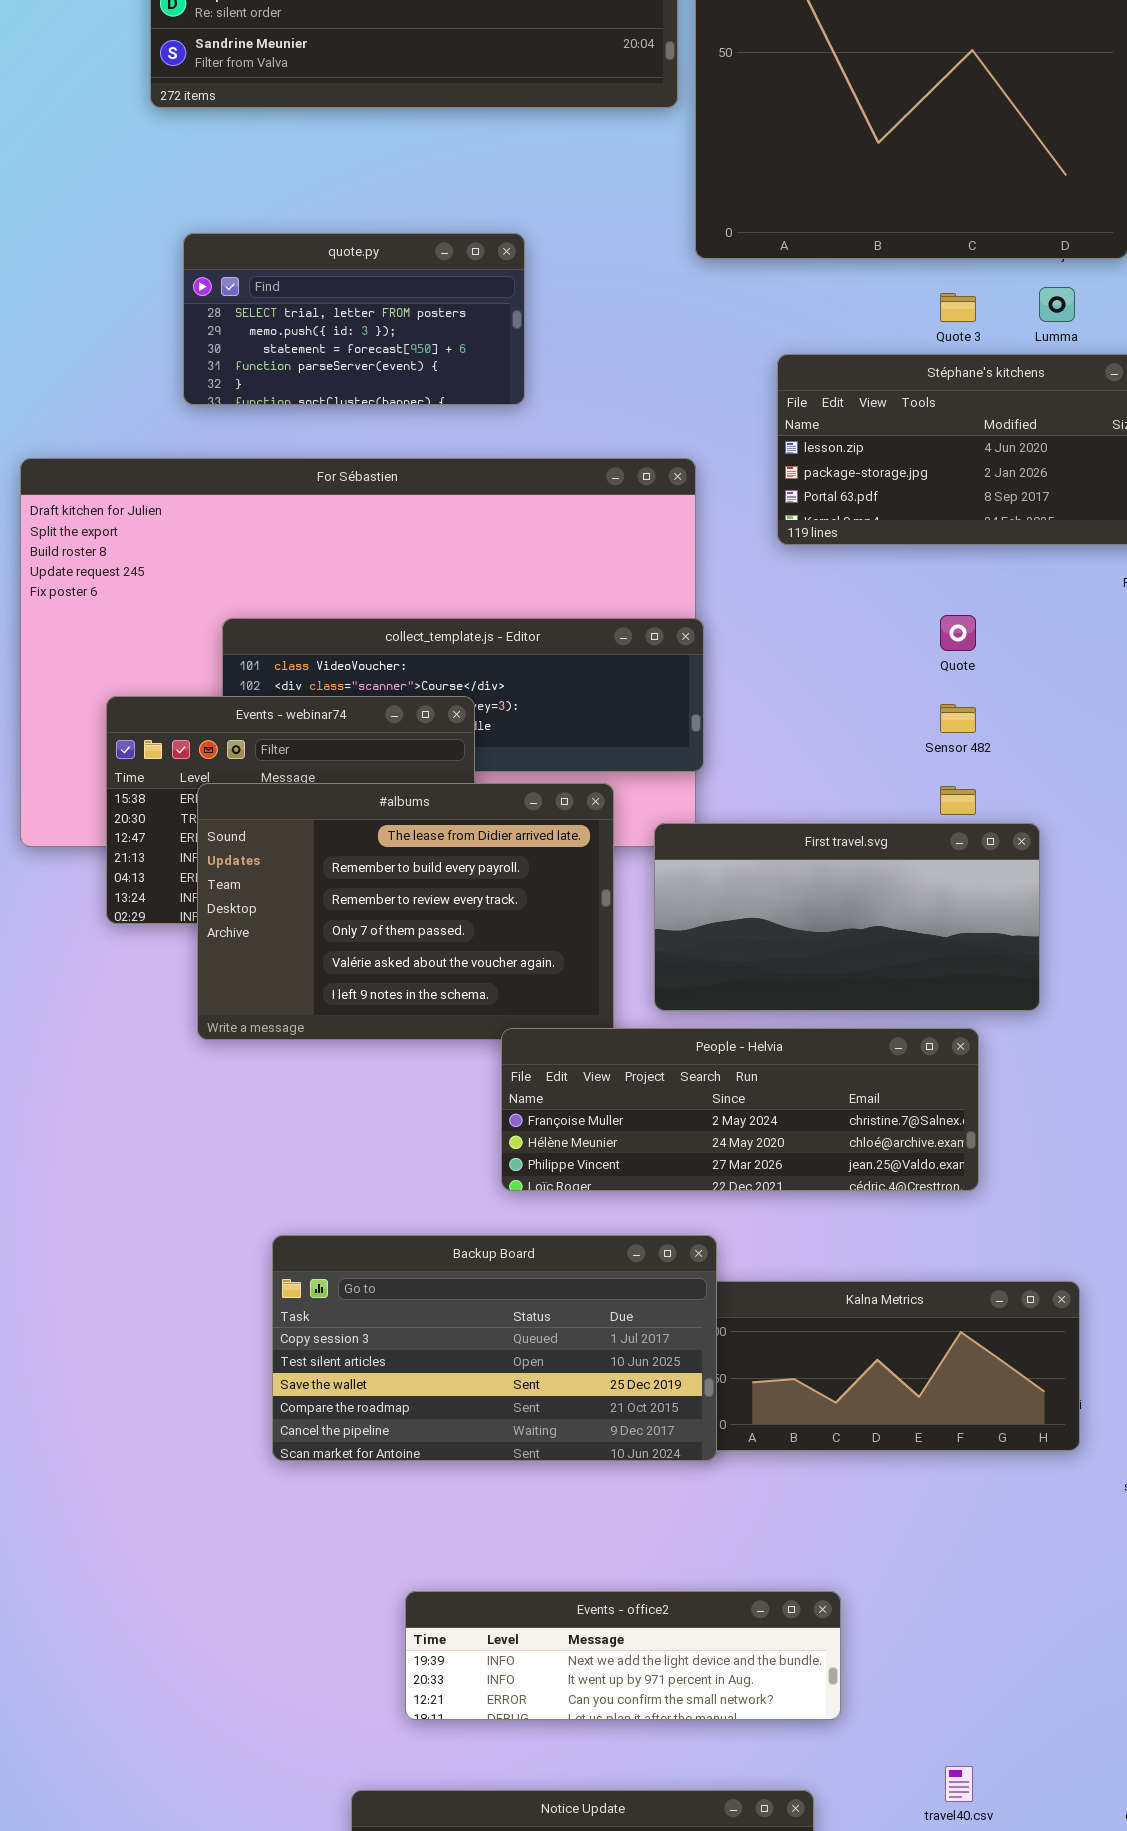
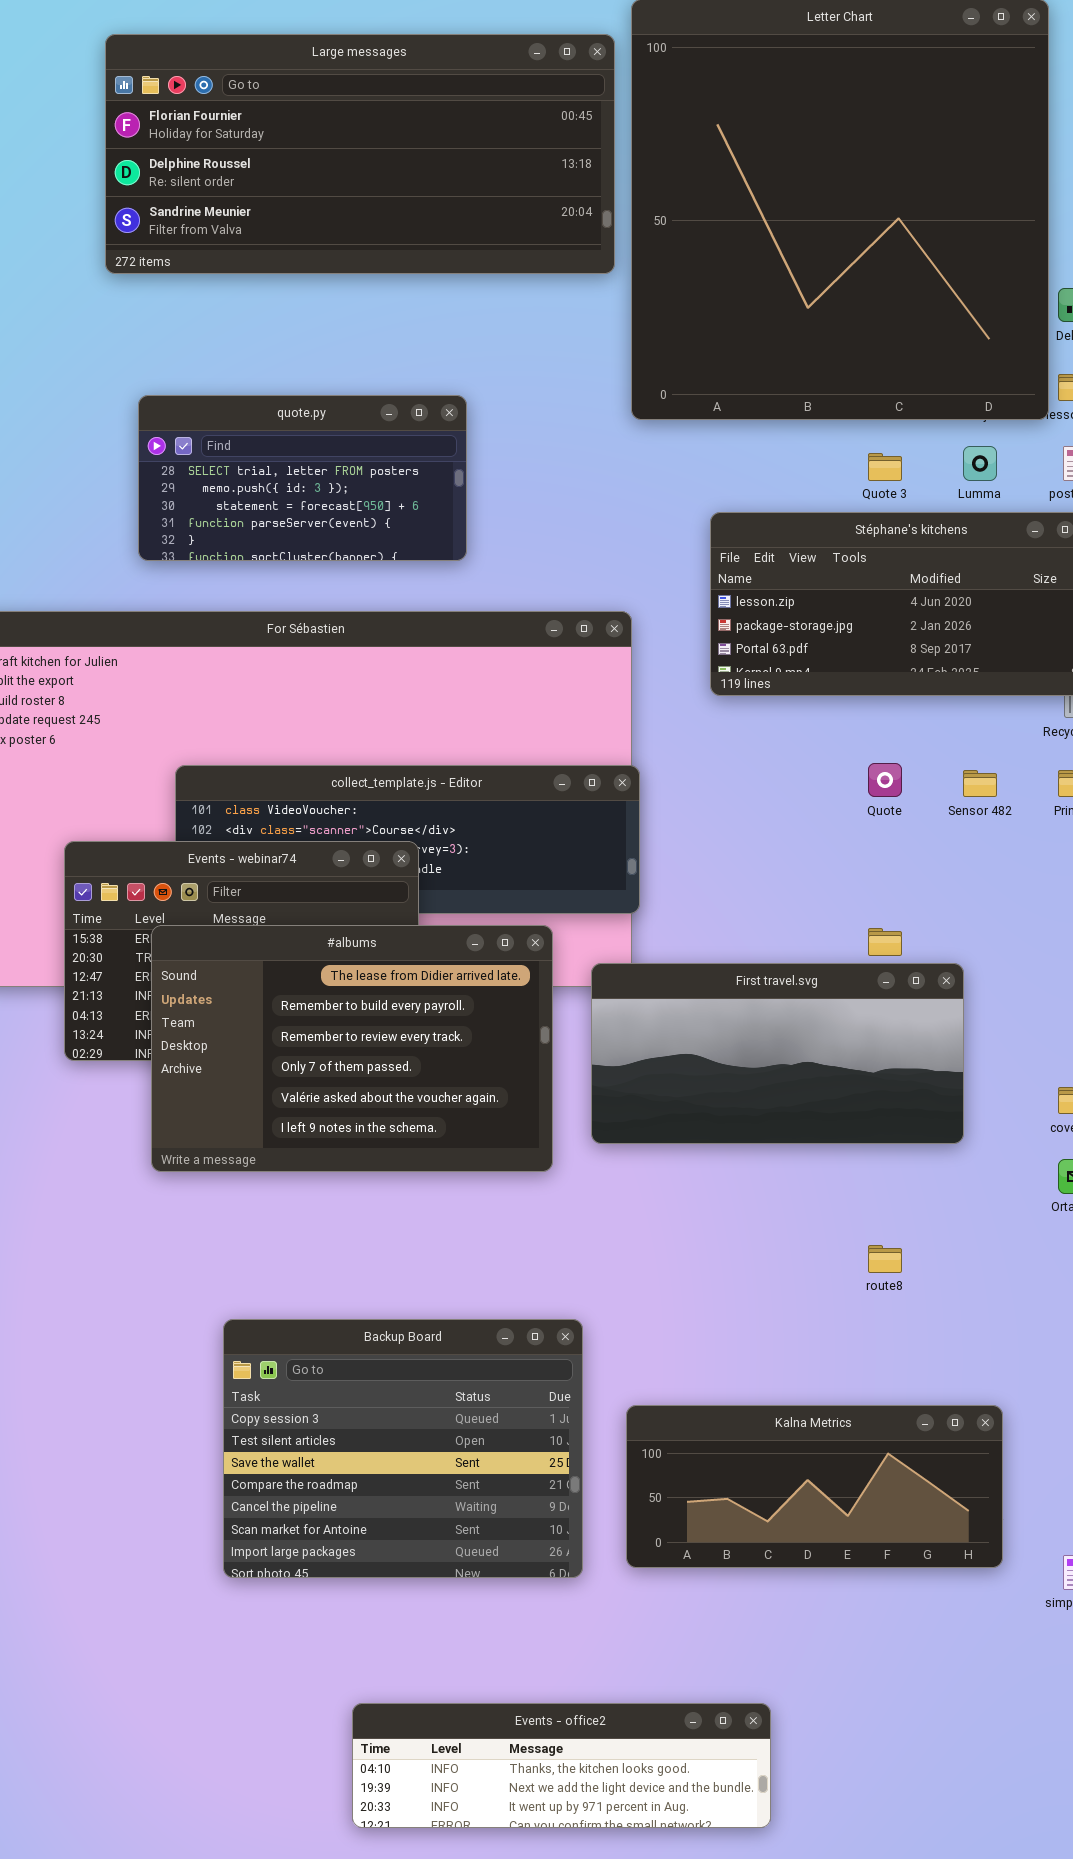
Sensor 482: [940,704,976,733] -> [963,770,997,797], moved
People - Helvia: [501,1028,979,1191] -> none, closed
Backup Board: [272,1235,717,1461] -> [223,1319,583,1578], resized
Events - office2: [405,1591,841,1720] -> [352,1703,771,1828], scrolled up 1 row

